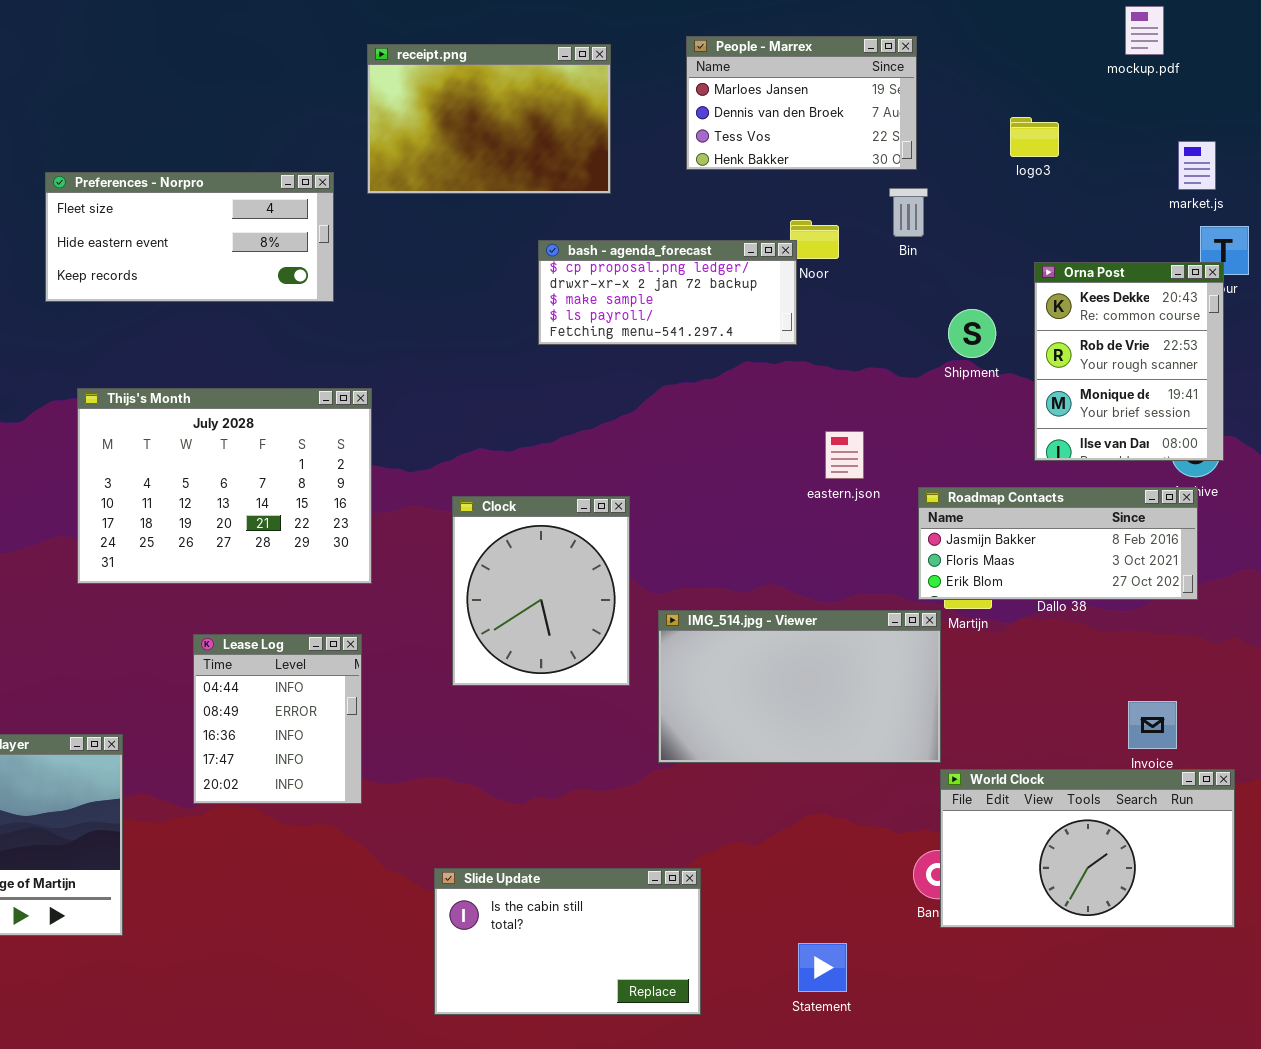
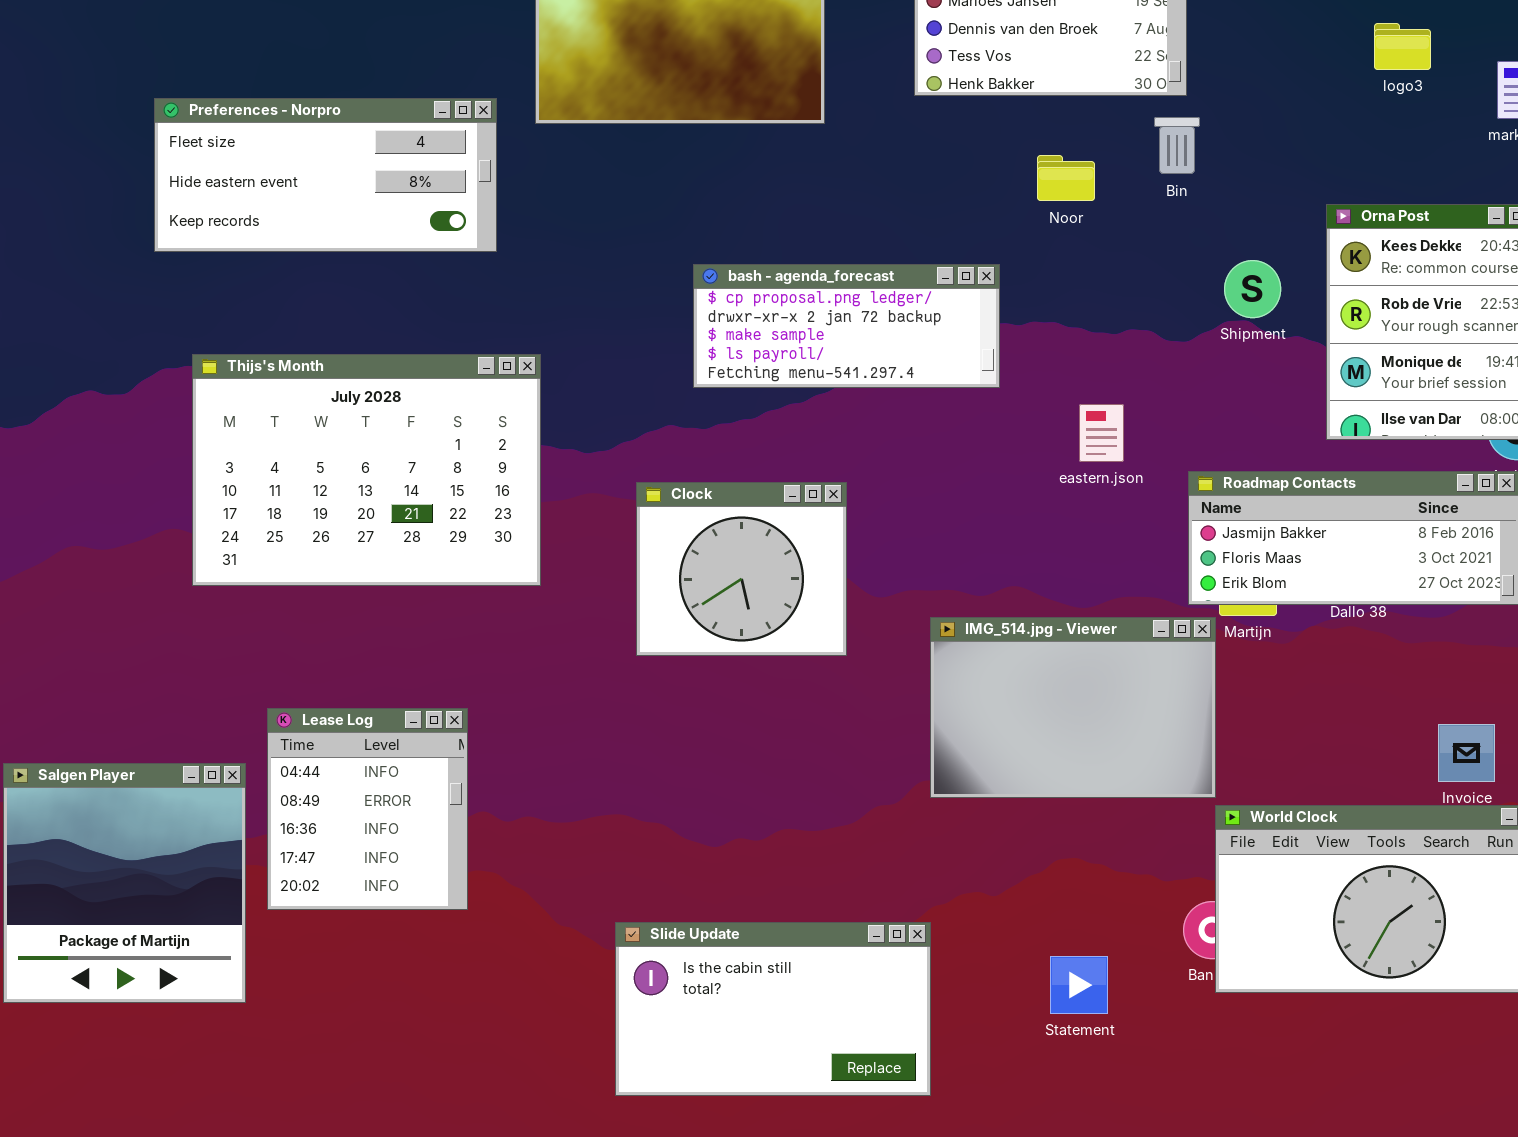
logo3: [1010,117,1059,157] -> [1374,23,1431,70], moved
bash - agenda_forecast: [538,240,797,345] -> [693,264,1000,388], moved
Clock: [452,496,630,686] -> [636,482,847,656], resized
IMG_514.jpg - Viewer: [658,610,941,763] -> [930,617,1216,798], resized
Lease Log: [193,634,362,804] -> [267,708,468,910], moved
Statement: [798,943,847,992] -> [1050,956,1108,1014], moved

